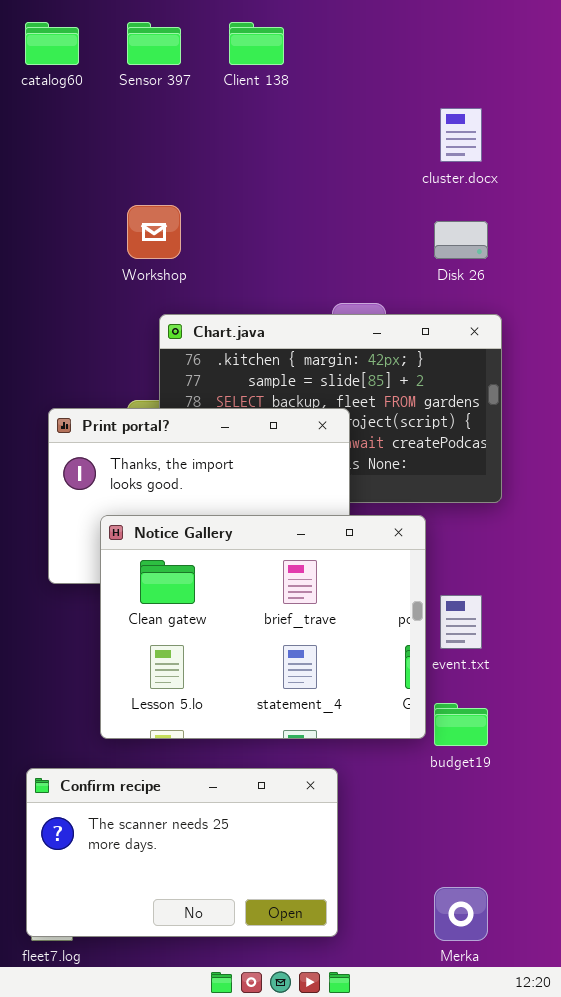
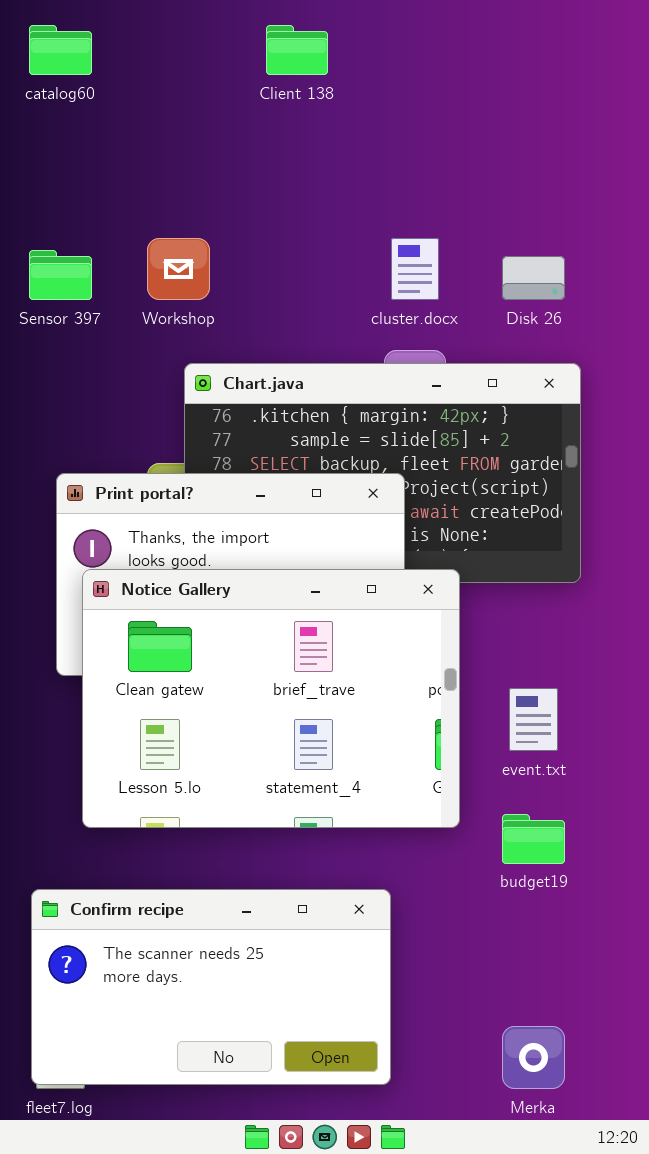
Sensor 397: [127,22,181,65] -> [29,250,92,300], moved
cluster.docx: [440,108,482,162] -> [391,238,439,300], moved
Notice Gallery: [100,515,426,739] -> [82,569,460,828], moved

